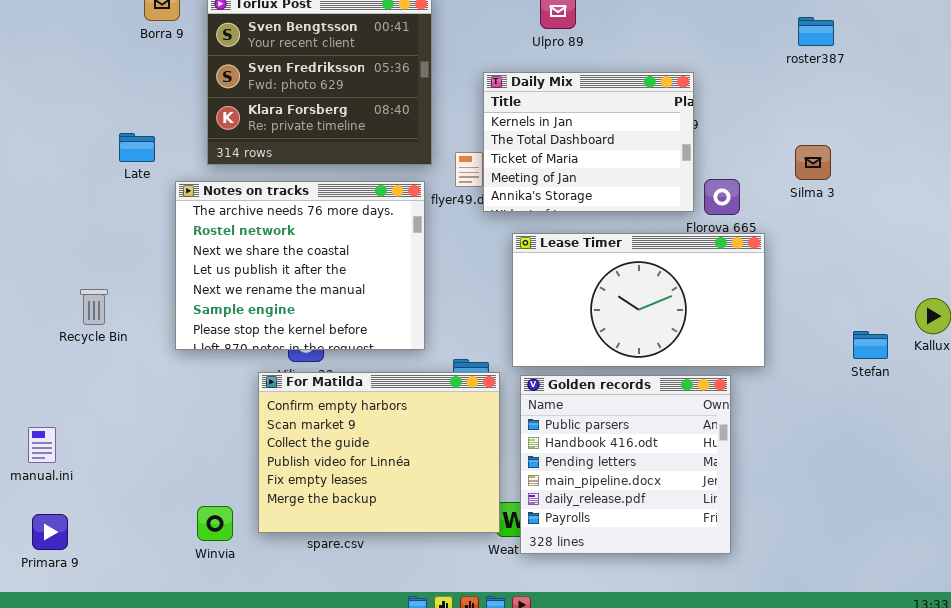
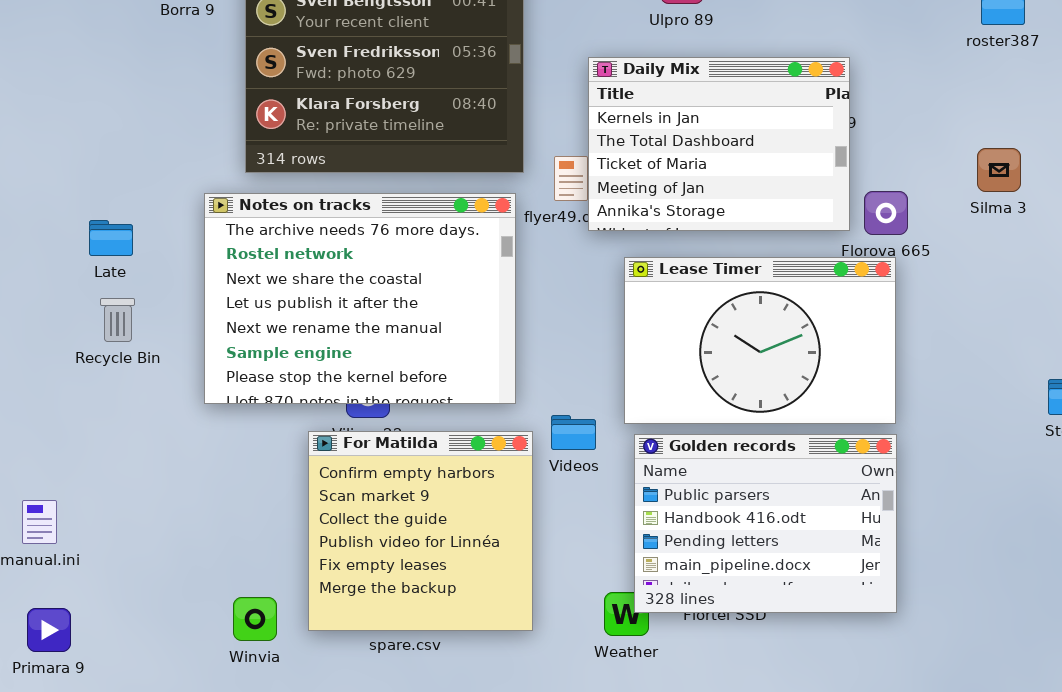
Late: [119,133,155,162] -> [89,220,133,256], moved
Lease Timer: [512,233,765,367] -> [624,257,896,424], resized
Recycle Bin: [80,289,108,325] -> [100,298,135,342], moved
For Matilda: [258,372,500,533] -> [308,431,533,631], resized
Golden records: [520,375,731,554] -> [634,434,897,613], resized

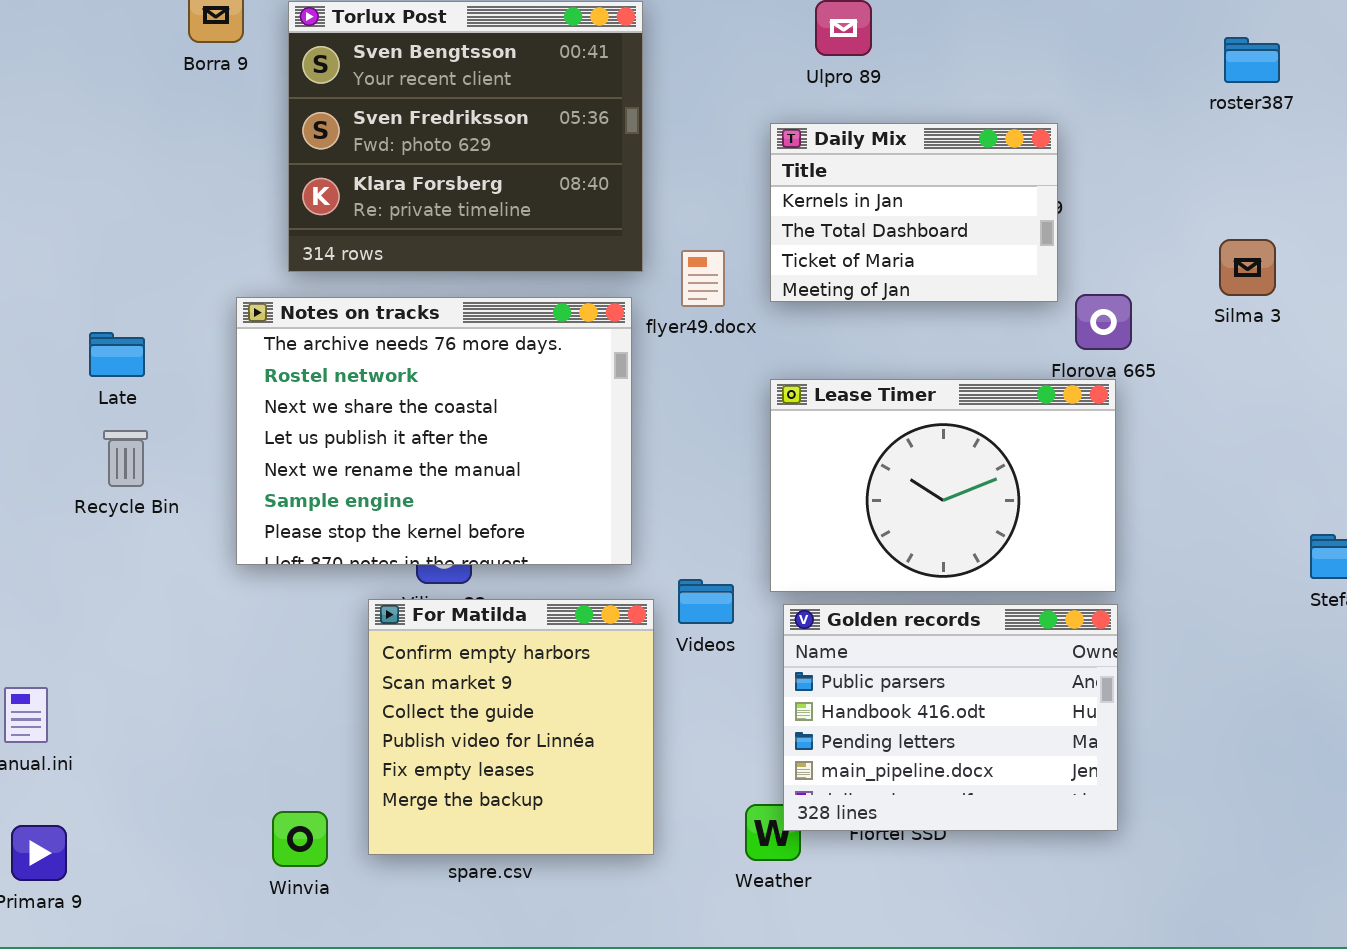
Daily Mix: [588,57,850,231] -> [770,123,1058,302], resized

